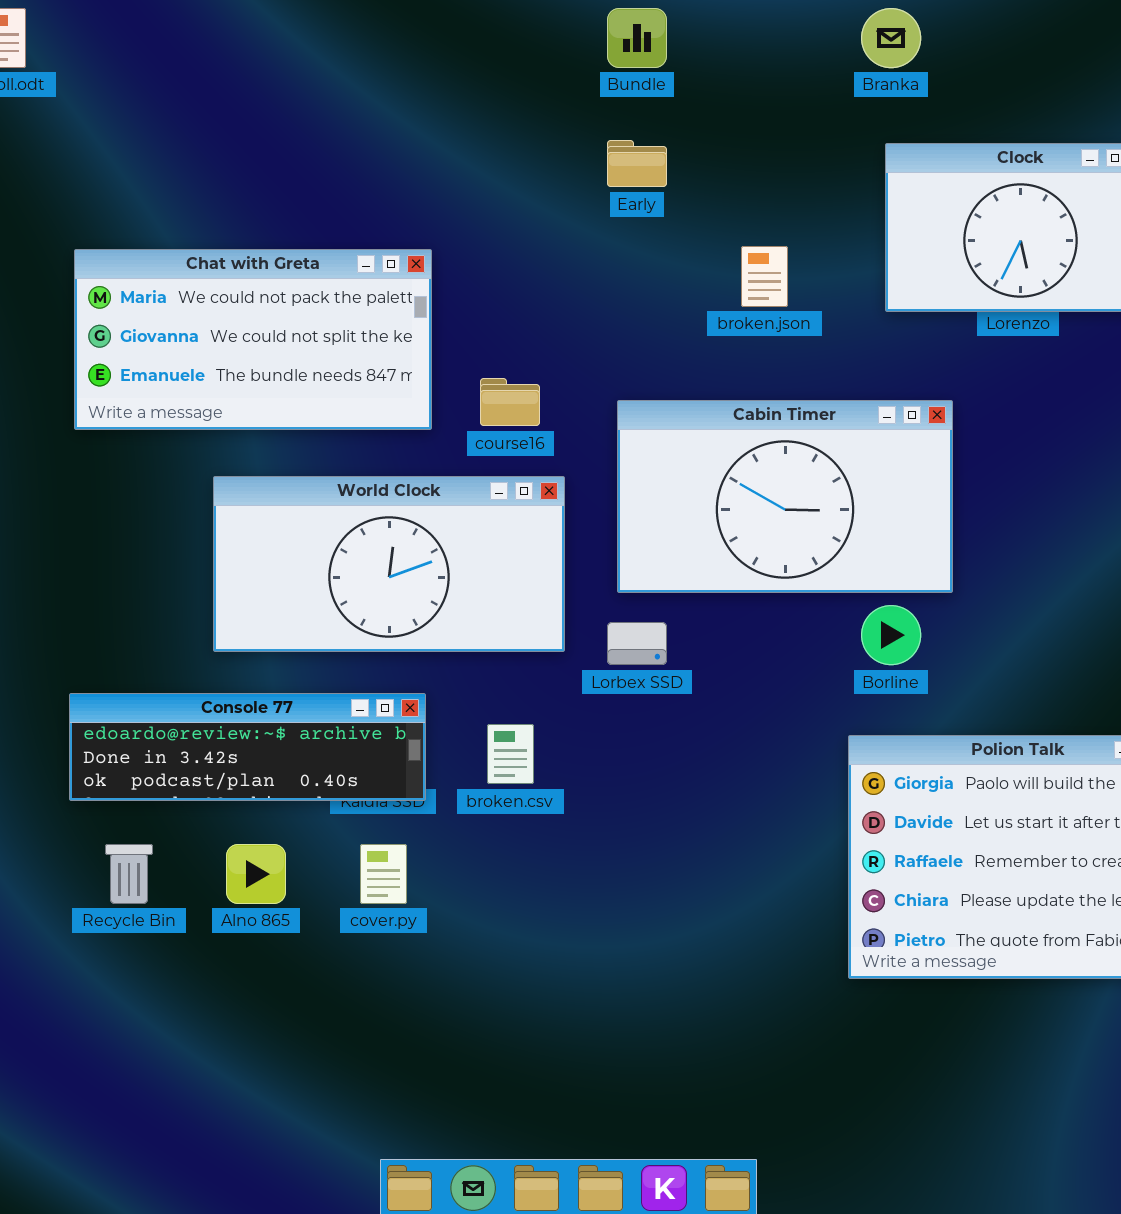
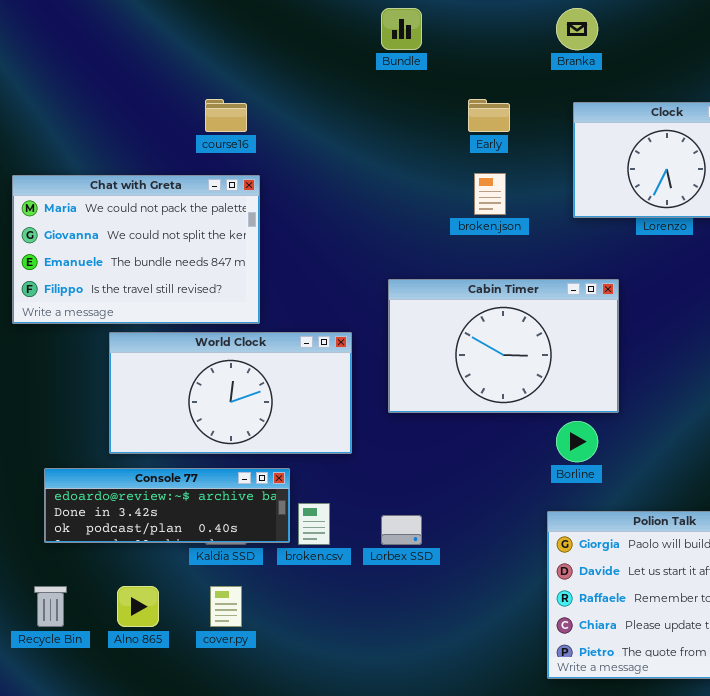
Early: [607,140,667,187] -> [468,99,510,132], moved
Chat with Greta: [74,249,432,430] -> [12,175,260,324], resized
course16: [480,378,540,426] -> [205,99,247,132], moved
Lorbex SSD: [607,622,667,665] -> [381,515,422,545], moved
Console 77: [69,693,426,801] -> [44,468,290,543], moved

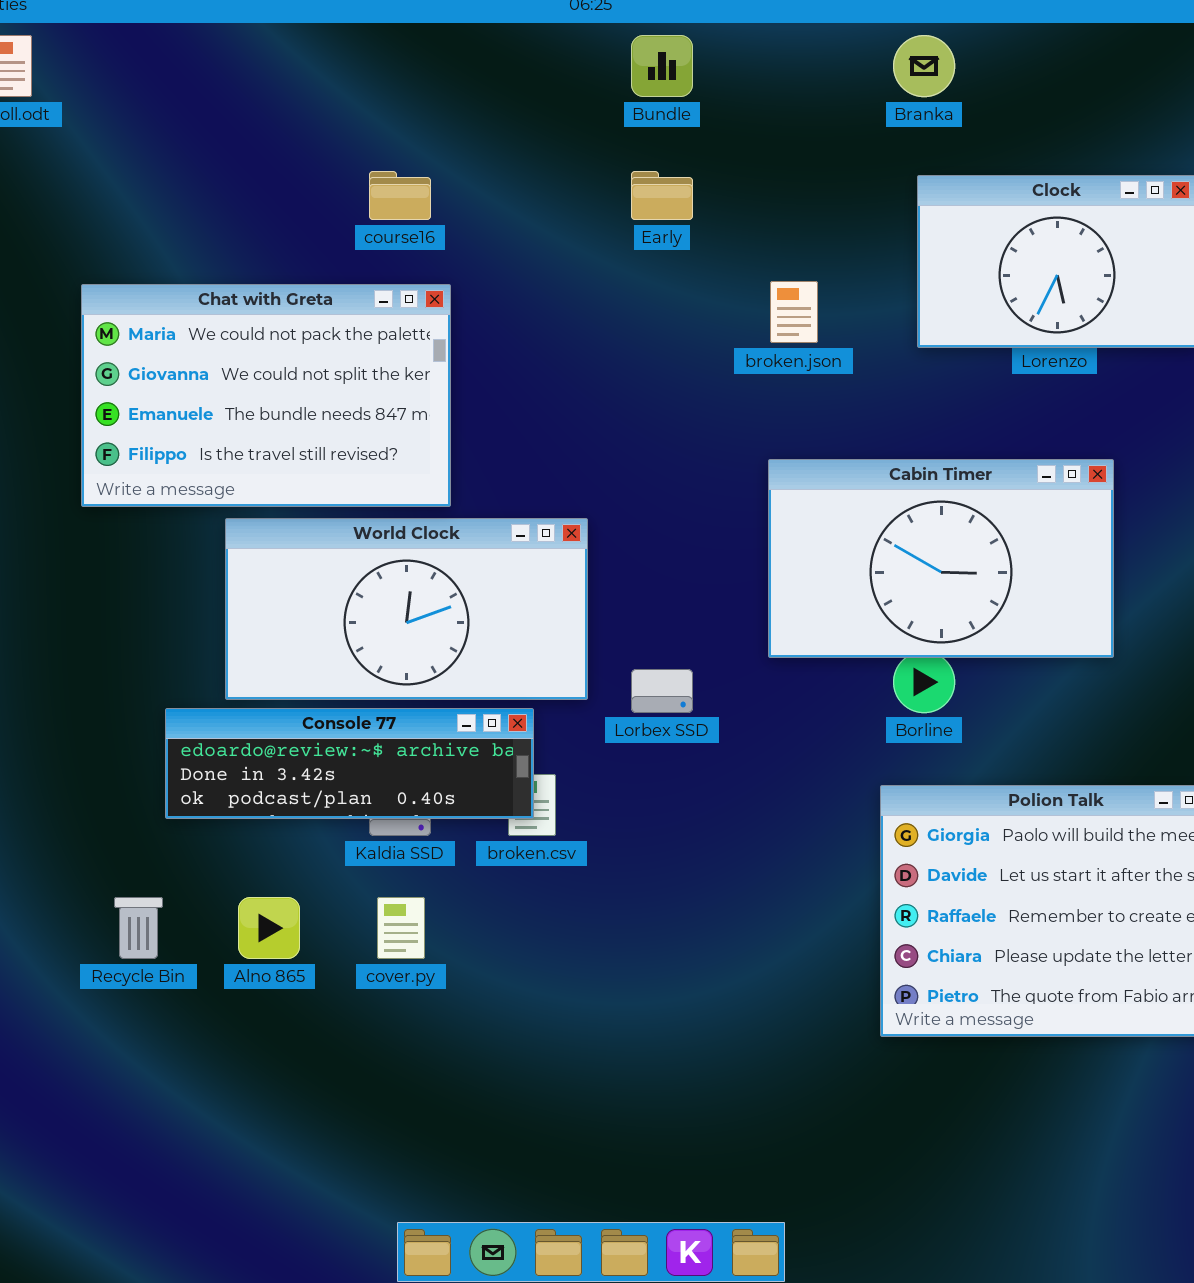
Early: [468,99,510,132] -> [631,171,693,220], moved
Cabin Timer: [388,279,619,413] -> [768,459,1114,658], moved
Console 77: [44,468,290,543] -> [165,708,534,819], moved
Lorbex SSD: [381,515,422,545] -> [631,669,693,713], moved

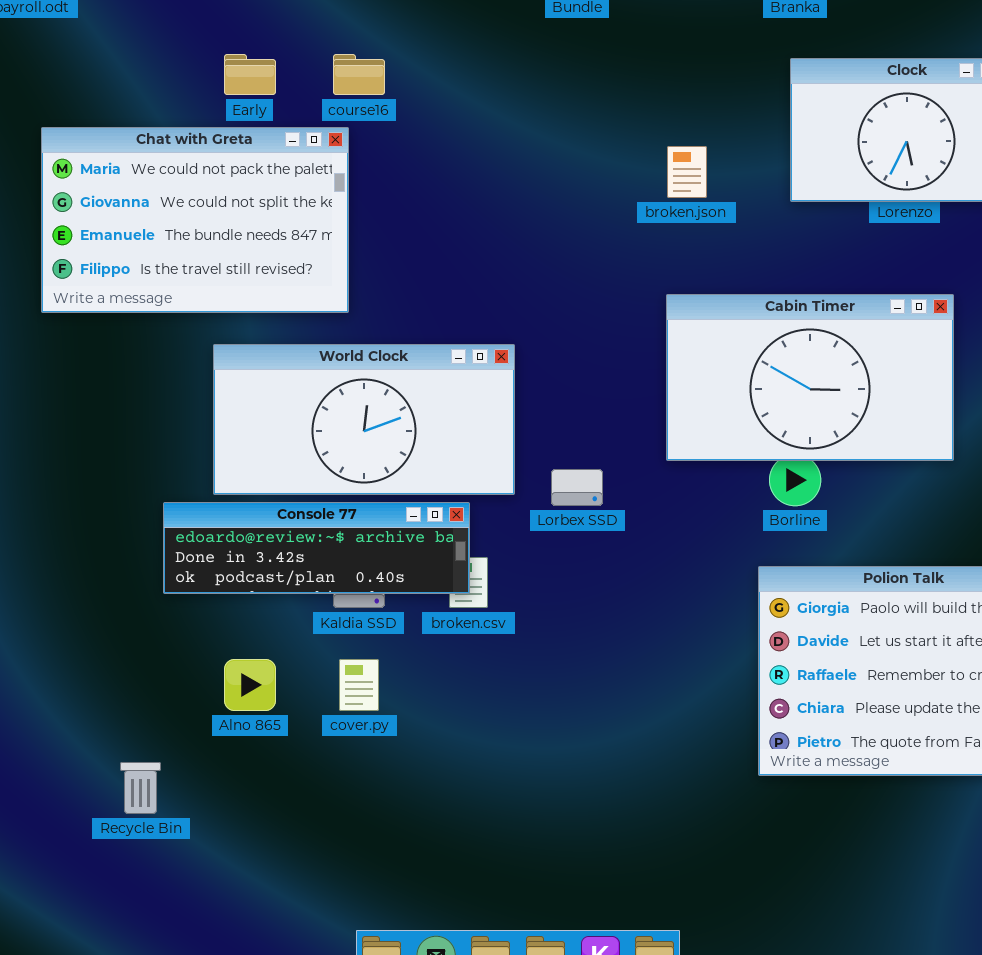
Early: [631,171,693,220] -> [224,54,276,95], moved
Chat with Greta: [81,284,451,507] -> [41,127,349,313], moved
Recycle Bin: [114,897,163,959] -> [120,762,161,814], moved

